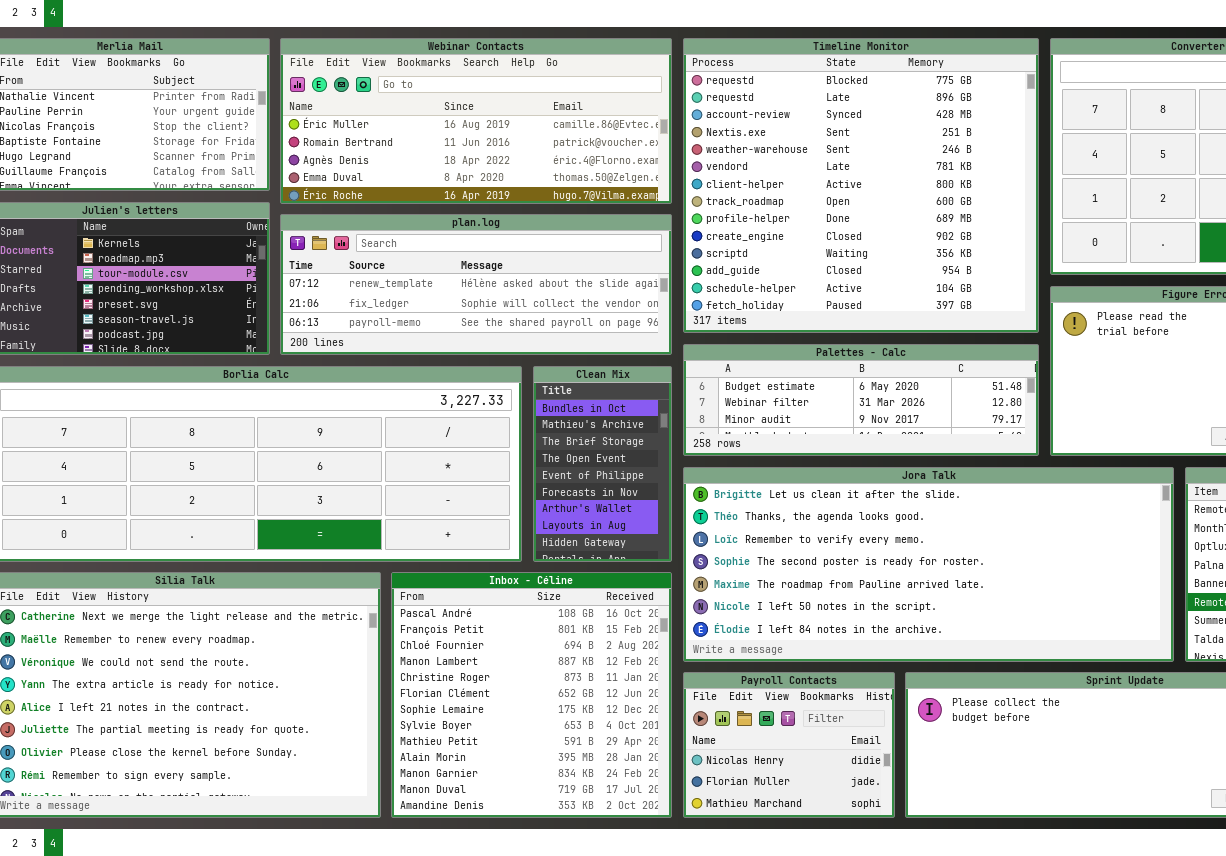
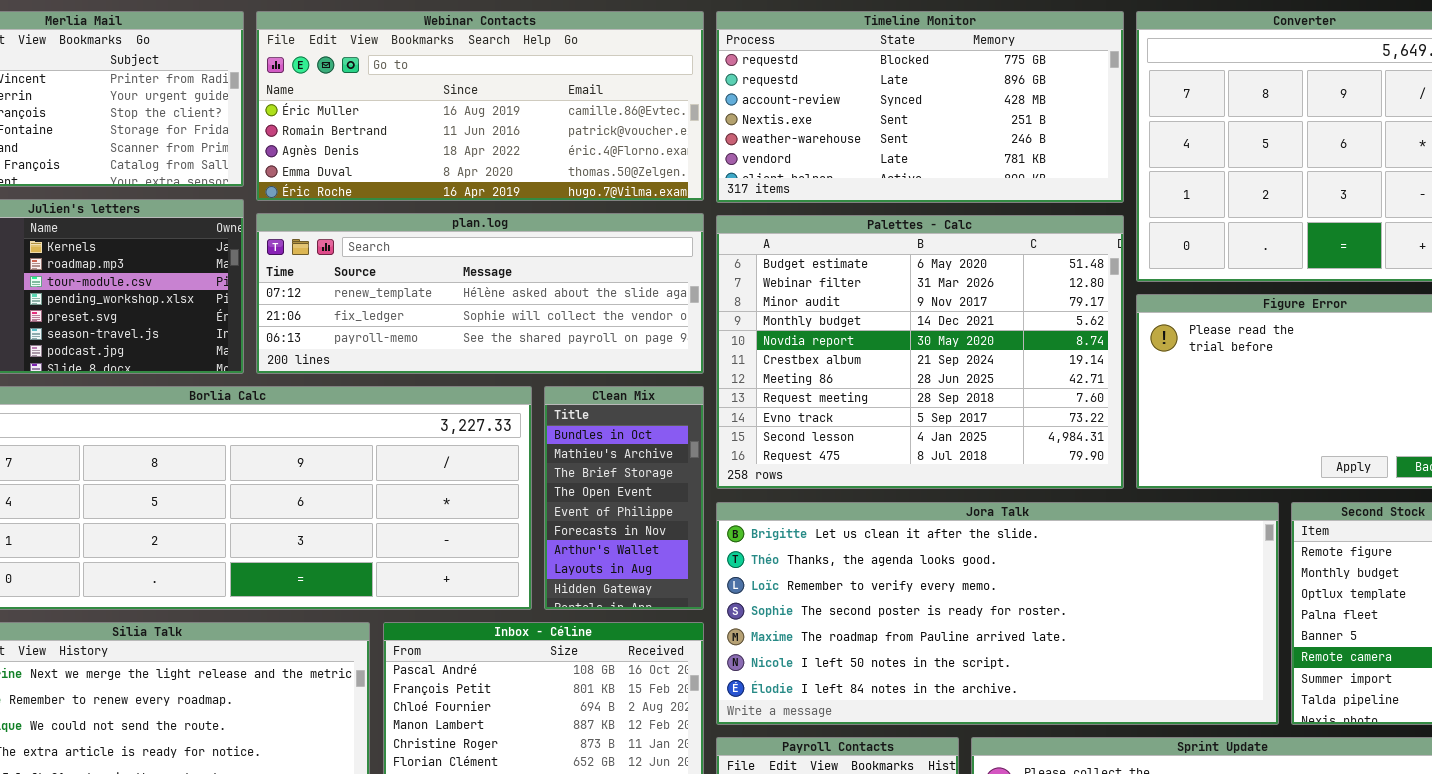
Timeline Monitor: [683,38,1039,333] -> [716,11,1124,203], resized
Palettes - Calc: [683,344,1039,456] -> [716,215,1124,489], resized

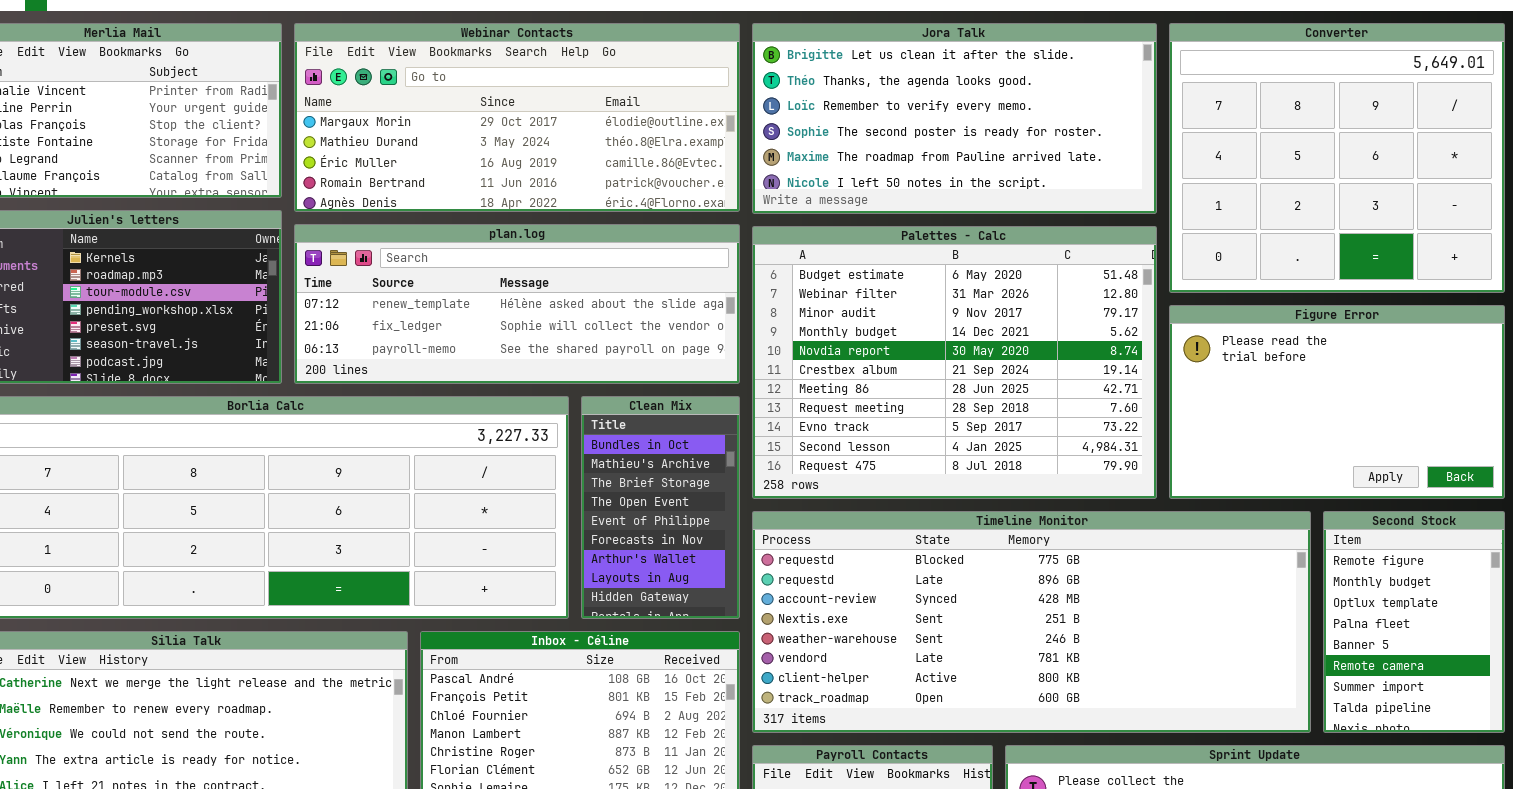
Webinar Contacts: [256,11,704,201] -> [294,23,740,212], scrolled up 2 rows
Timeline Monitor: [716,11,1124,203] -> [752,511,1311,733], moved, resized
Jora Talk: [716,502,1279,725] -> [752,23,1157,214], moved, resized

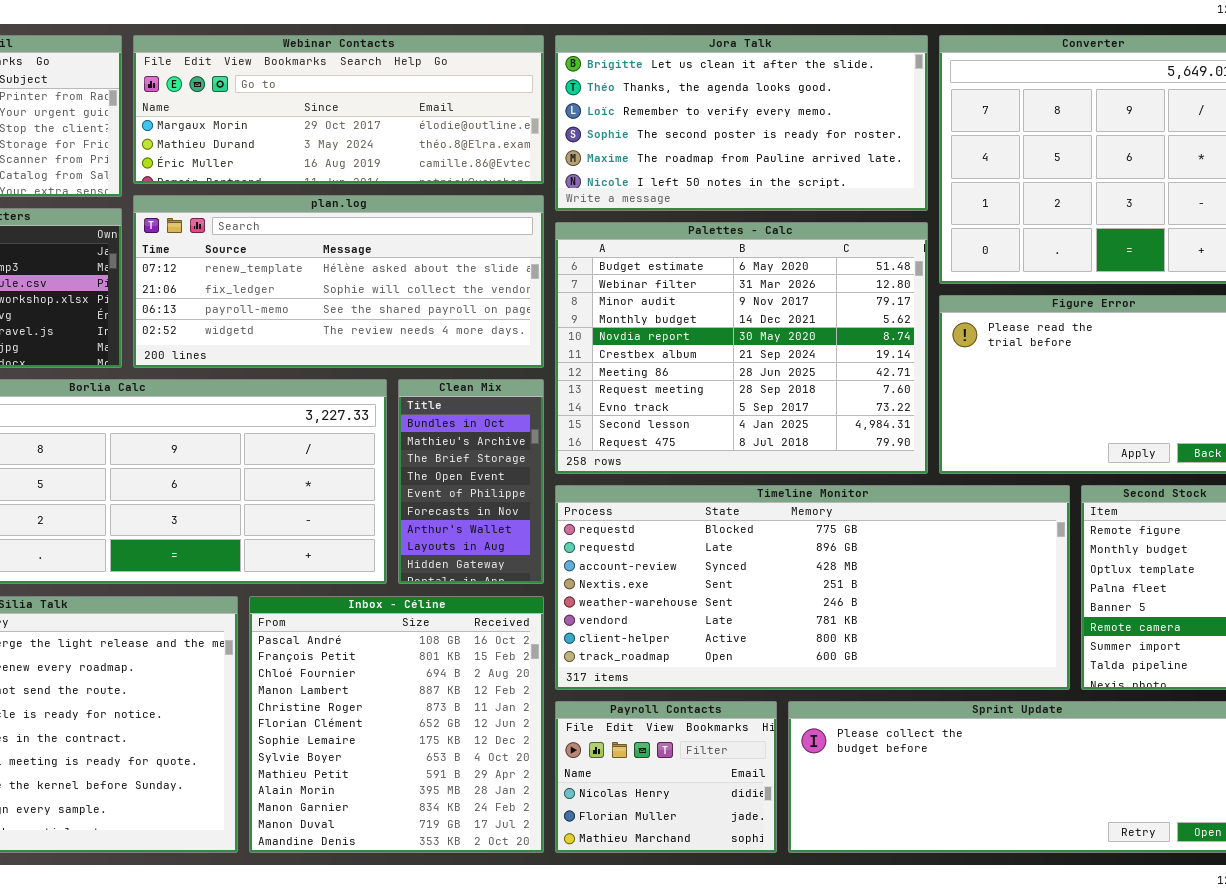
Webinar Contacts: [294,23,740,212] -> [133,35,544,184], resized
plan.log: [294,224,740,384] -> [133,195,544,368], resized

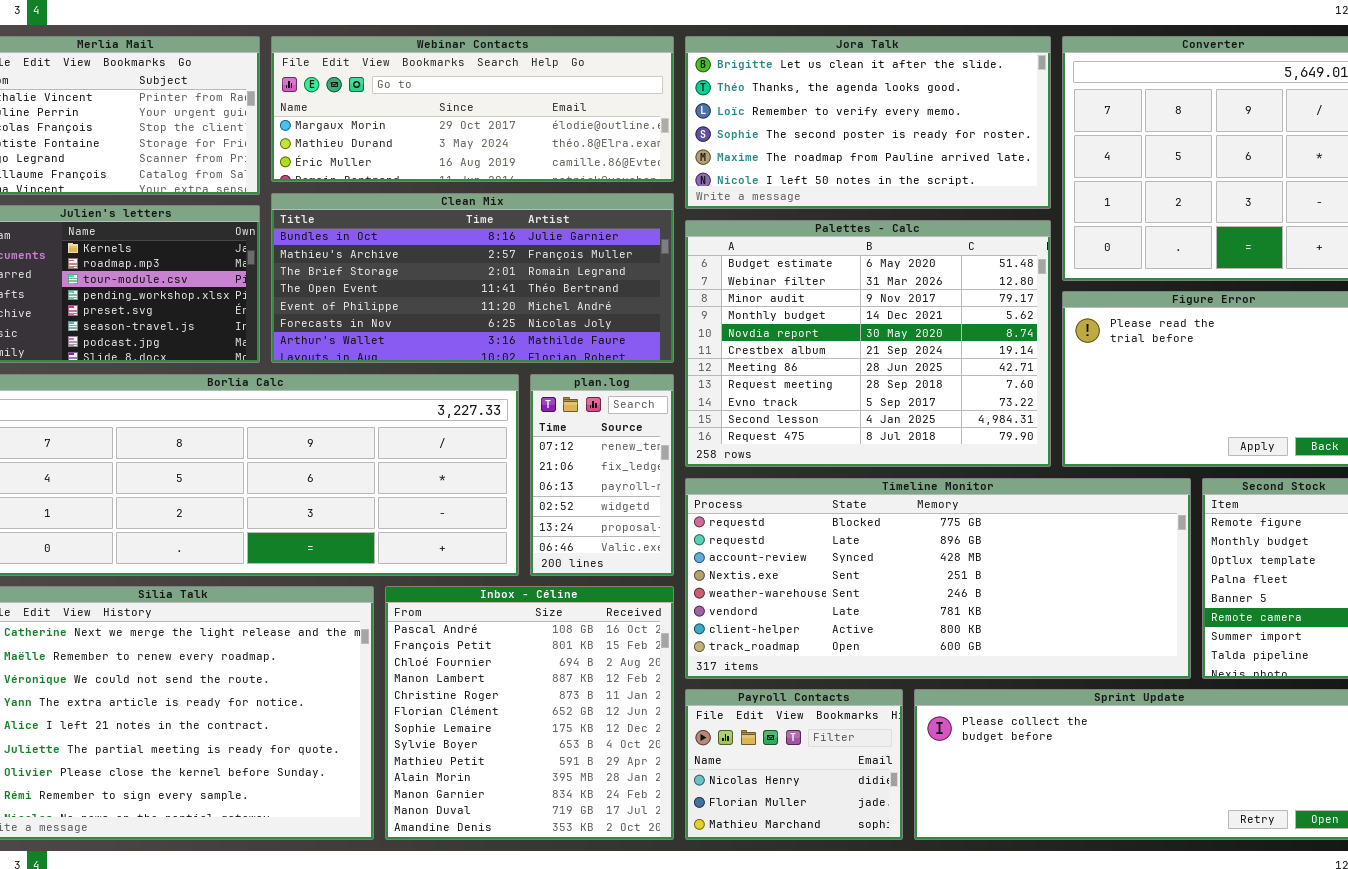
plan.log: [133,195,544,368] -> [530,374,674,576], moved, resized
Clean Mix: [398,379,544,584] -> [271,193,674,363], moved, resized

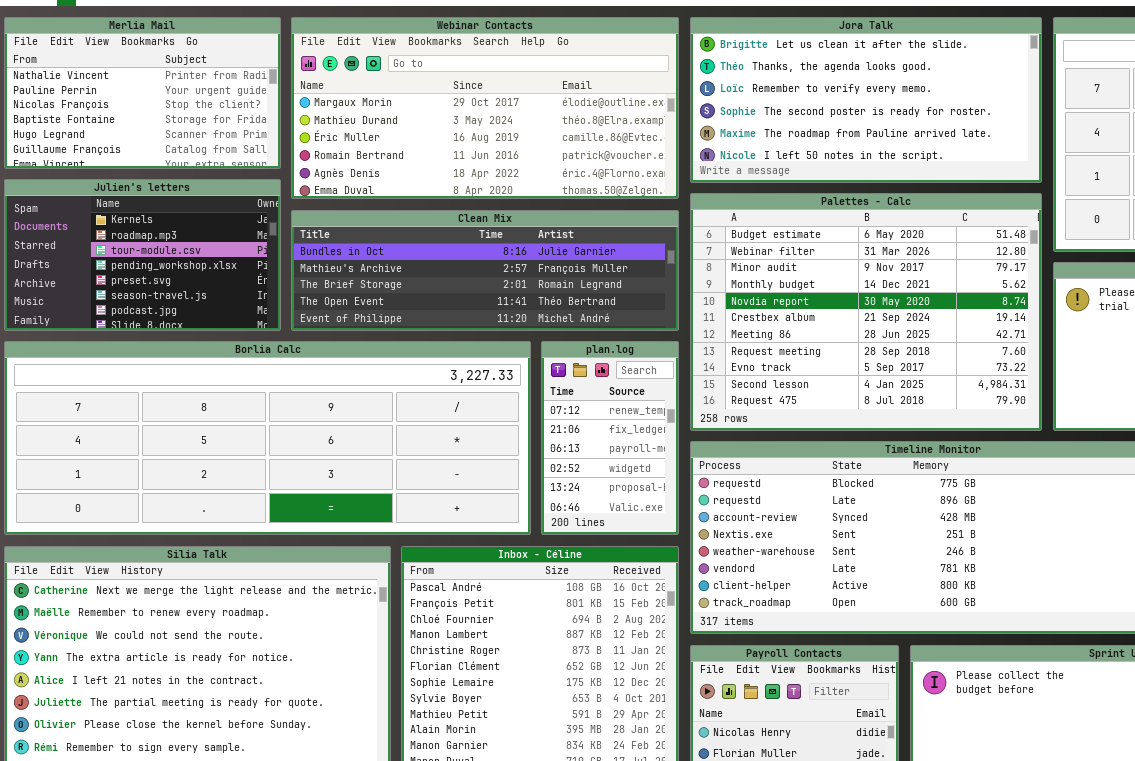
Webinar Contacts: [271,36,674,182] -> [291,17,679,199], resized
Clean Mix: [271,193,674,363] -> [291,210,679,331], resized

